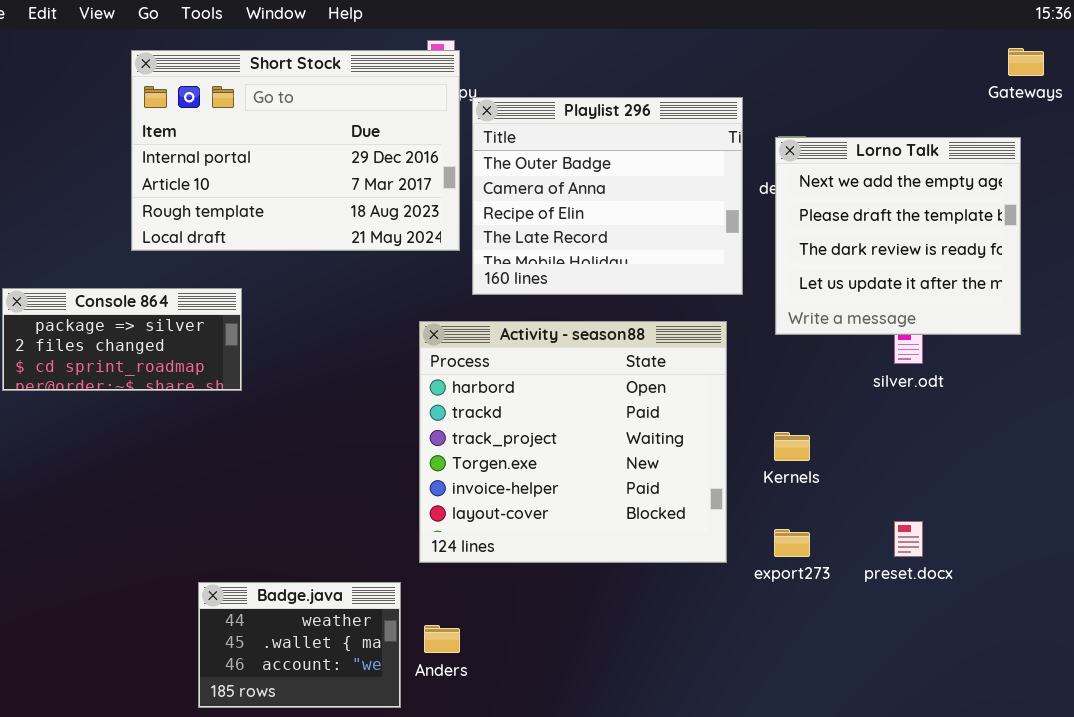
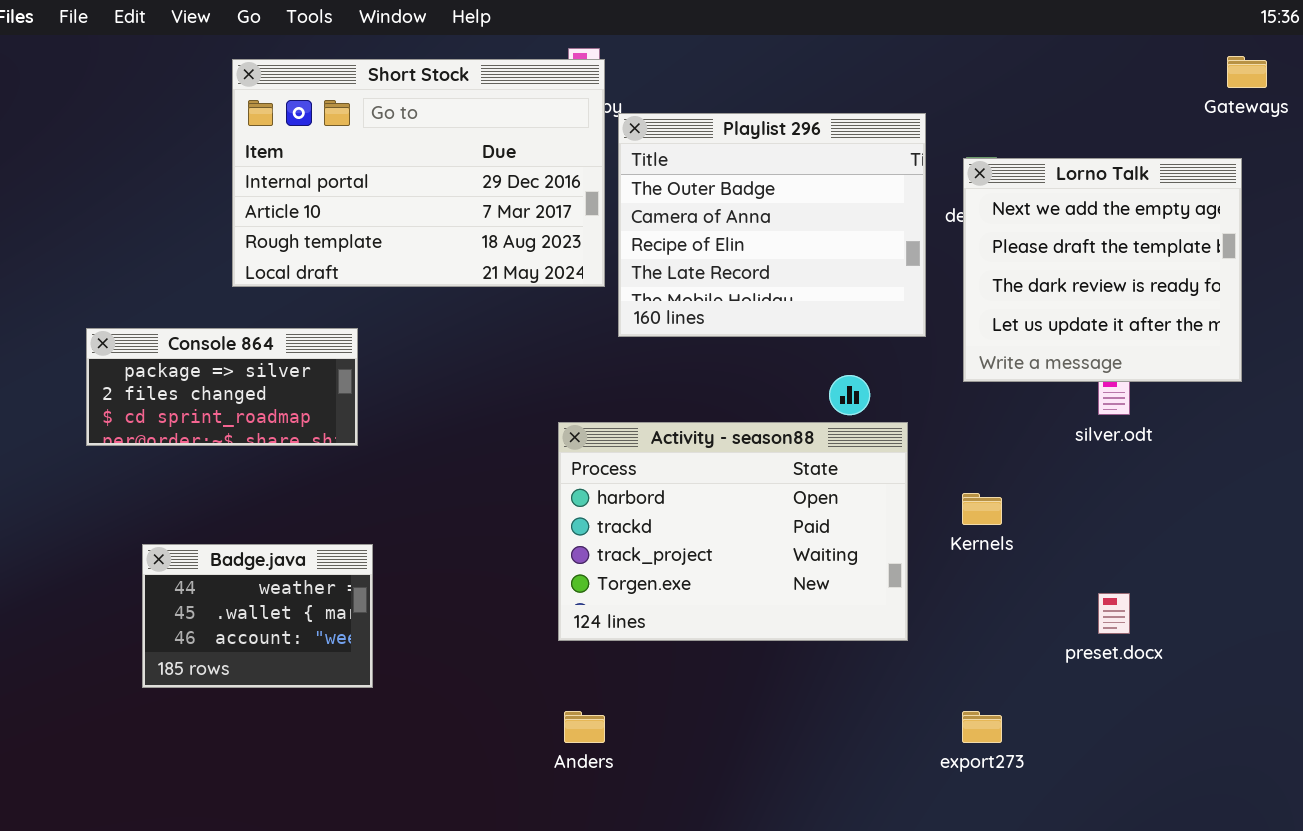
Activity - season88: [419,321,727,563] -> [558,422,908,641], resized
export273: [774,529,810,557] -> [962,711,1002,743], moved
Badge.java: [198,582,401,708] -> [142,544,373,688], moved

